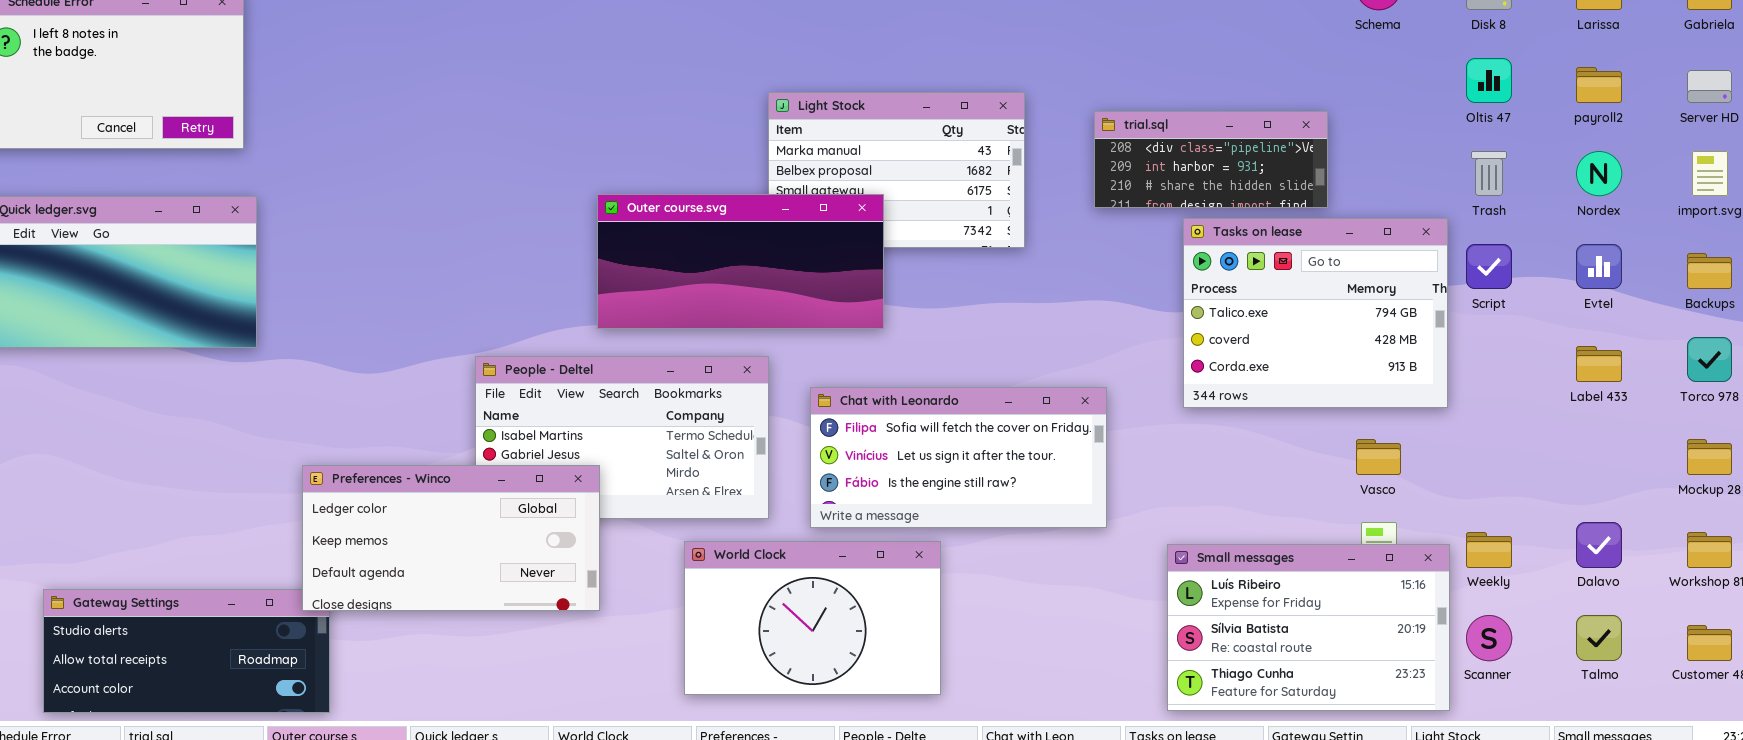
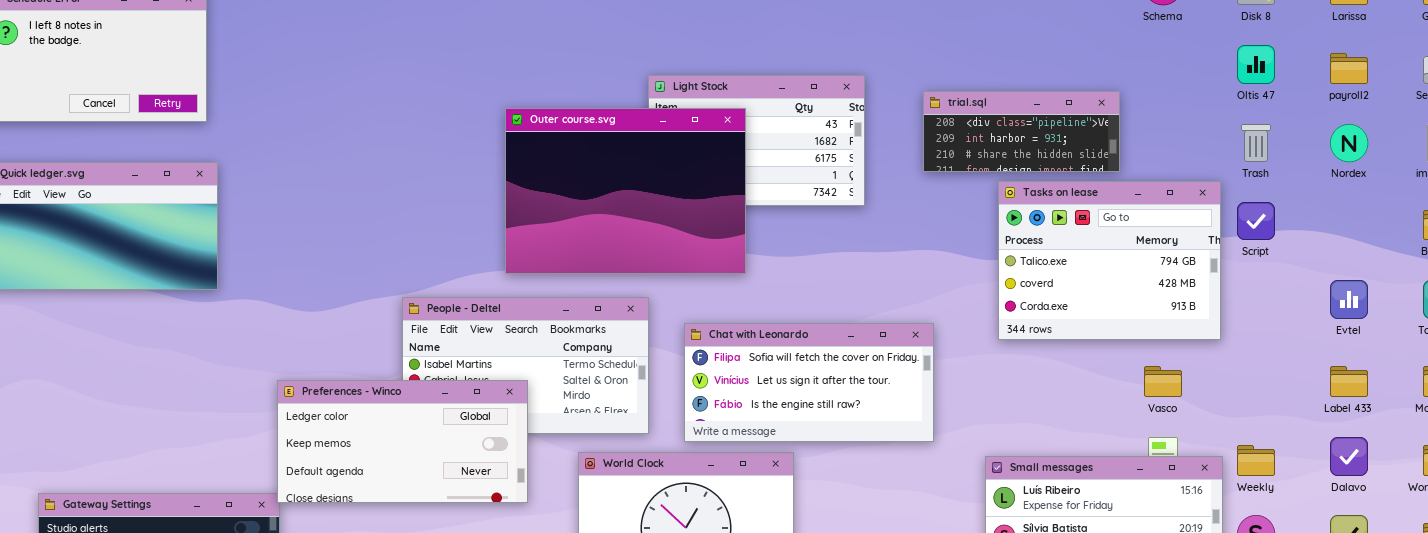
Outer course.svg: [597,194,884,329] -> [505,108,746,274], resized
Evtel: [1576,244,1622,289] -> [1330,280,1368,319], moved
Label 433: [1576,346,1622,382] -> [1330,366,1368,397], moved
Preferences - Winco: [302,465,600,611] -> [277,380,528,503], moved

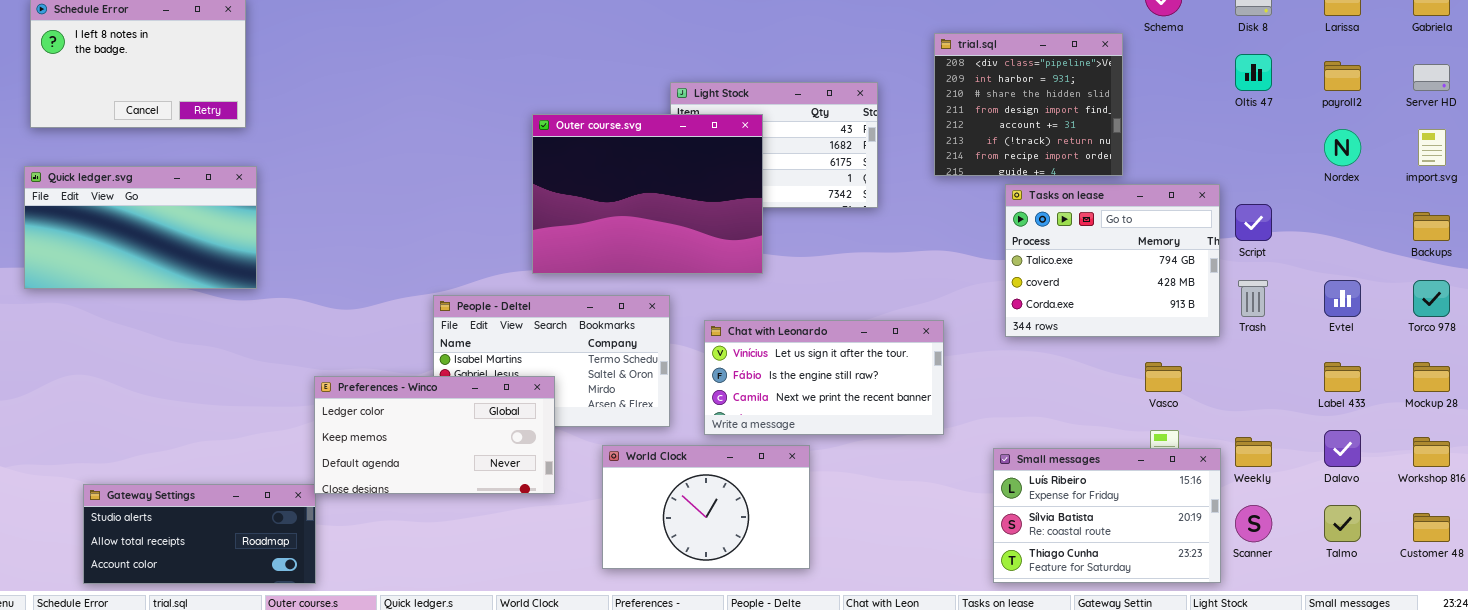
trial.sql: [923,91,1120,172] -> [934,33,1123,176], resized
Trash: [1241,124,1271,162] -> [1238,280,1268,317], moved
Chat with Leonardo: [684,323,934,442] -> [704,320,944,435], scrolled down 1 row

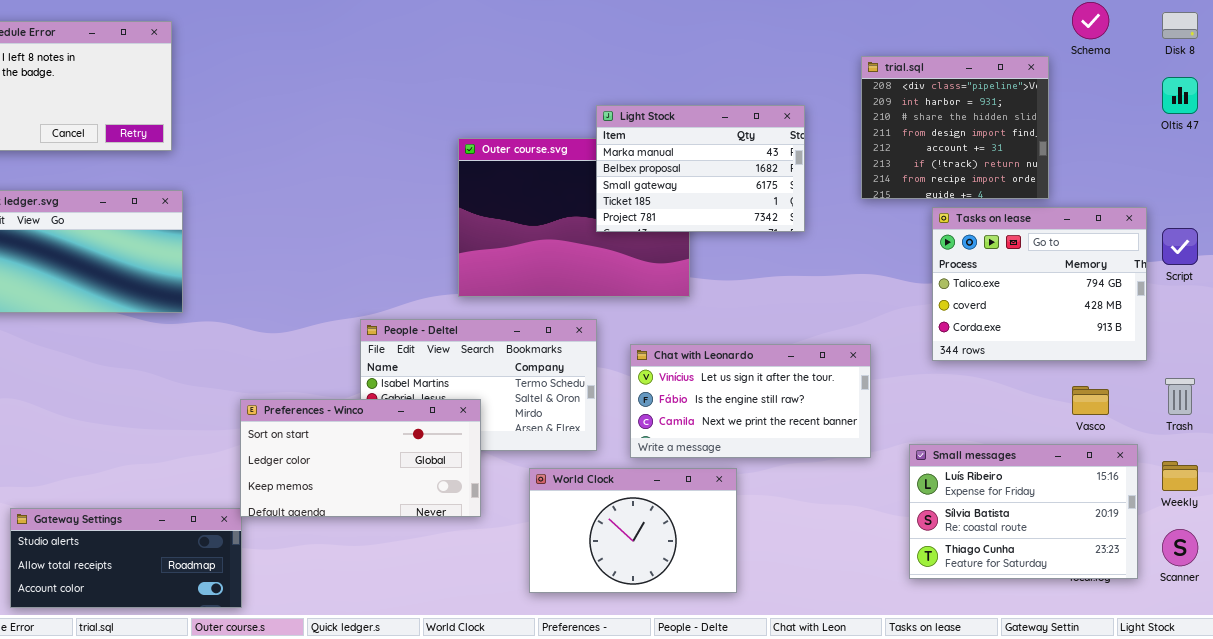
Light Stock: [670,82,878,208] -> [596,105,805,232], raised
Trash: [1238,280,1268,317] -> [1165,378,1195,415], moved
Preferences - Winco: [314,376,555,494] -> [240,399,481,517], scrolled up 1 row
Small messages: [993,448,1221,583] -> [909,444,1138,579], moved

